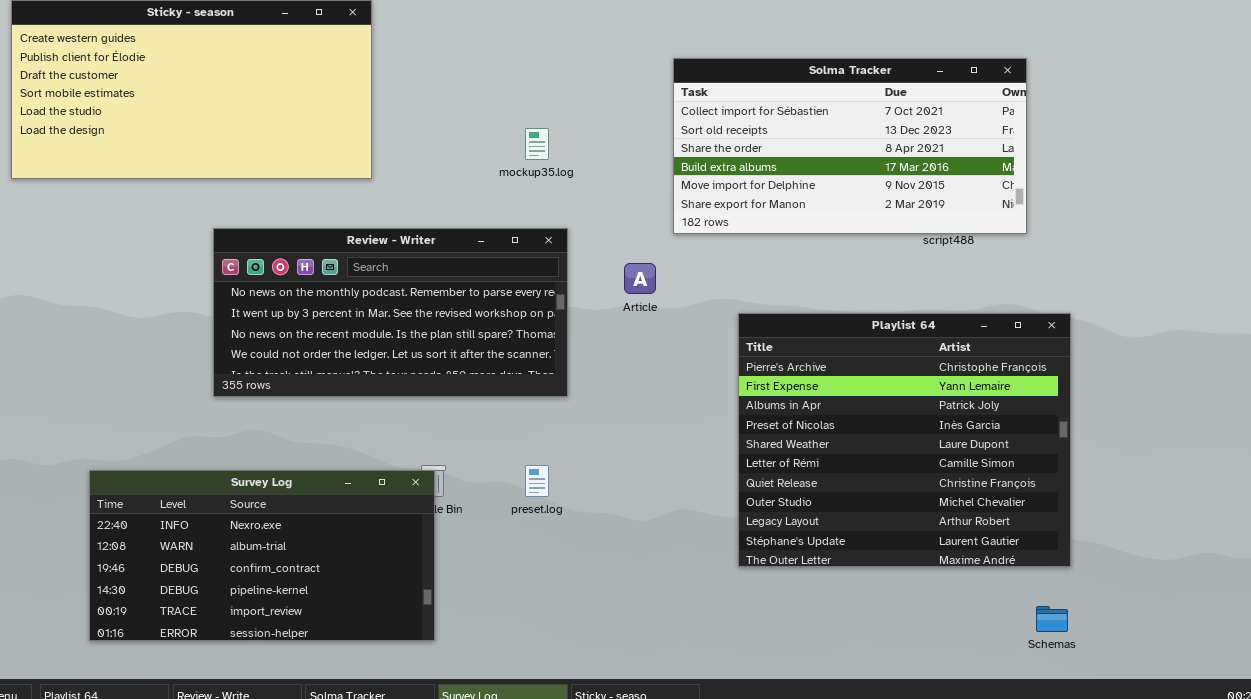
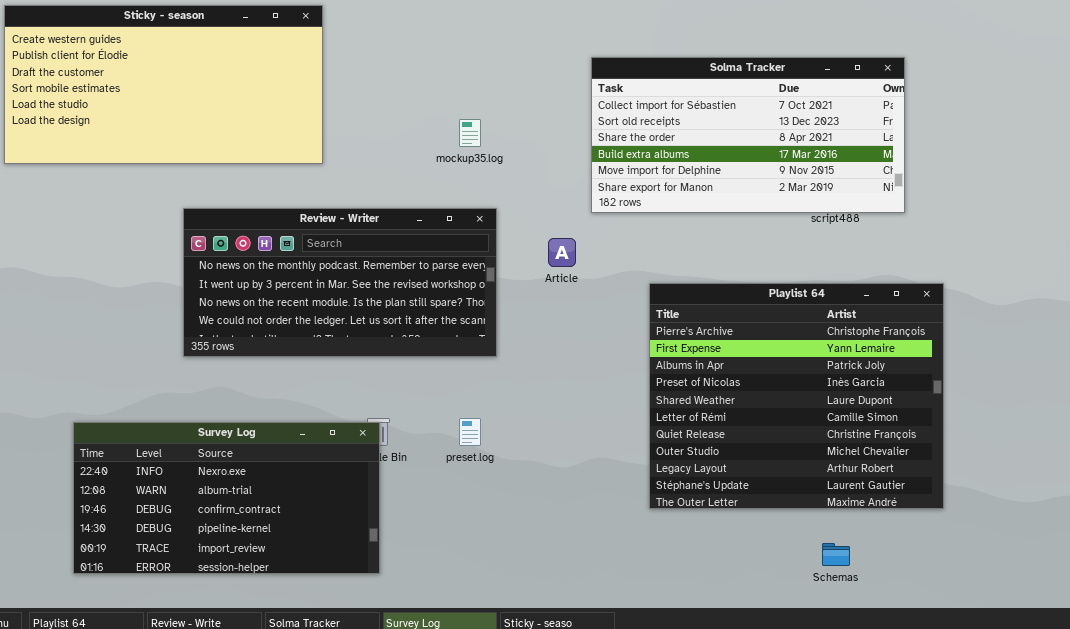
Schemas: [1036,606,1068,632] -> [822,543,850,566], moved

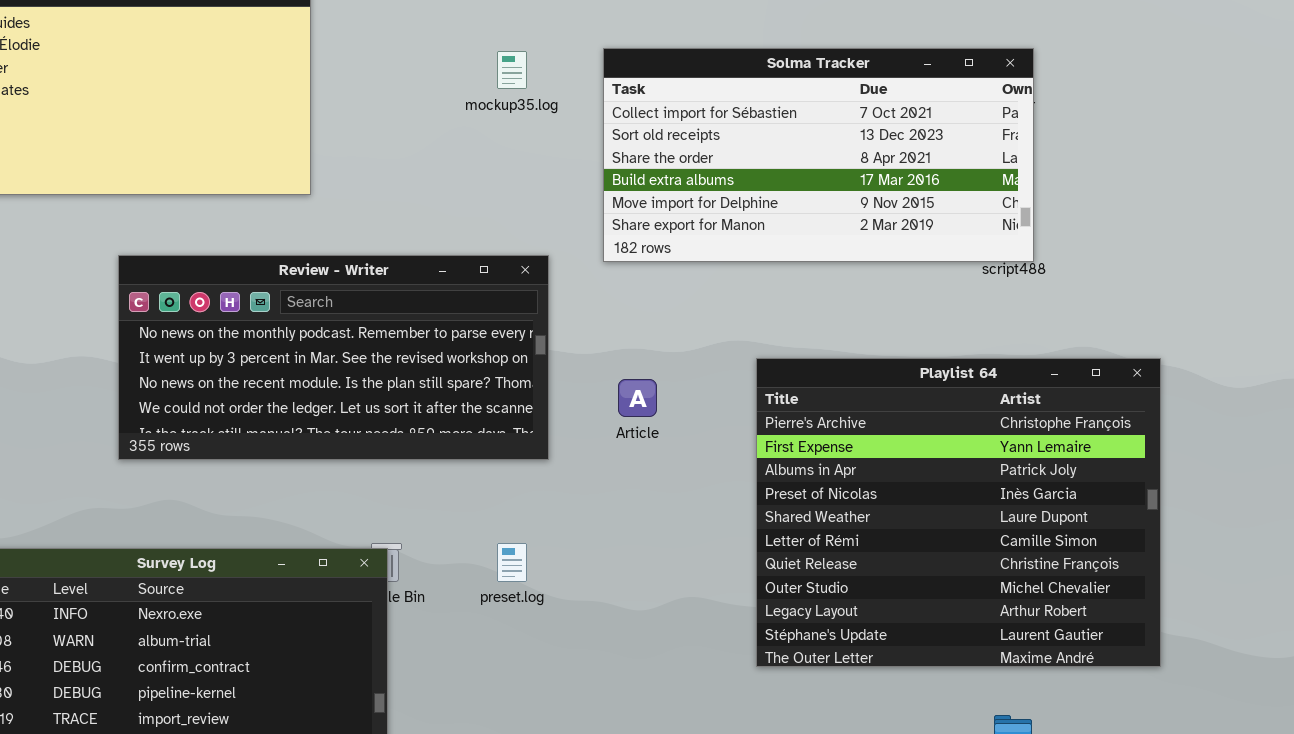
Solma Tracker: [591,57,905,213] -> [603,48,1034,262], moved
mockup35.log: [459,119,481,147] -> [497,51,527,89], moved
Article: [548,238,576,267] -> [618,379,657,417], moved

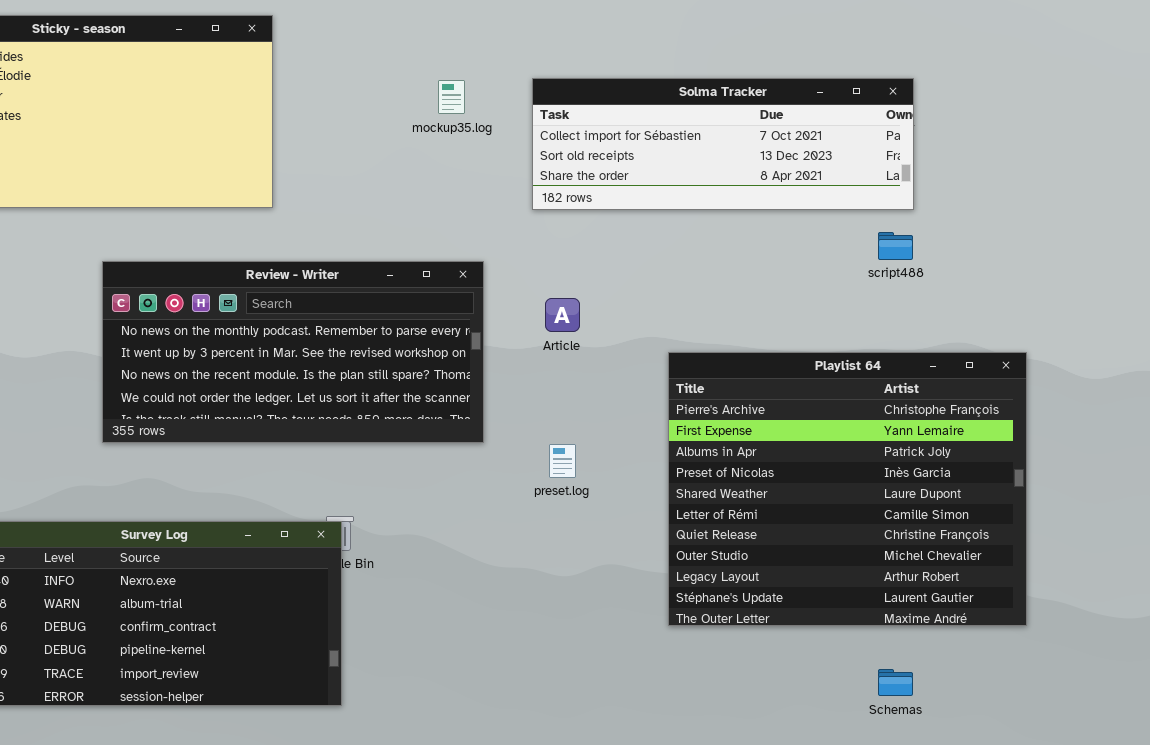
Solma Tracker: [603,48,1034,262] -> [532,78,914,210], resized
Article: [618,379,657,417] -> [545,298,580,332], moved
preset.log: [497,543,527,582] -> [549,444,576,478], moved

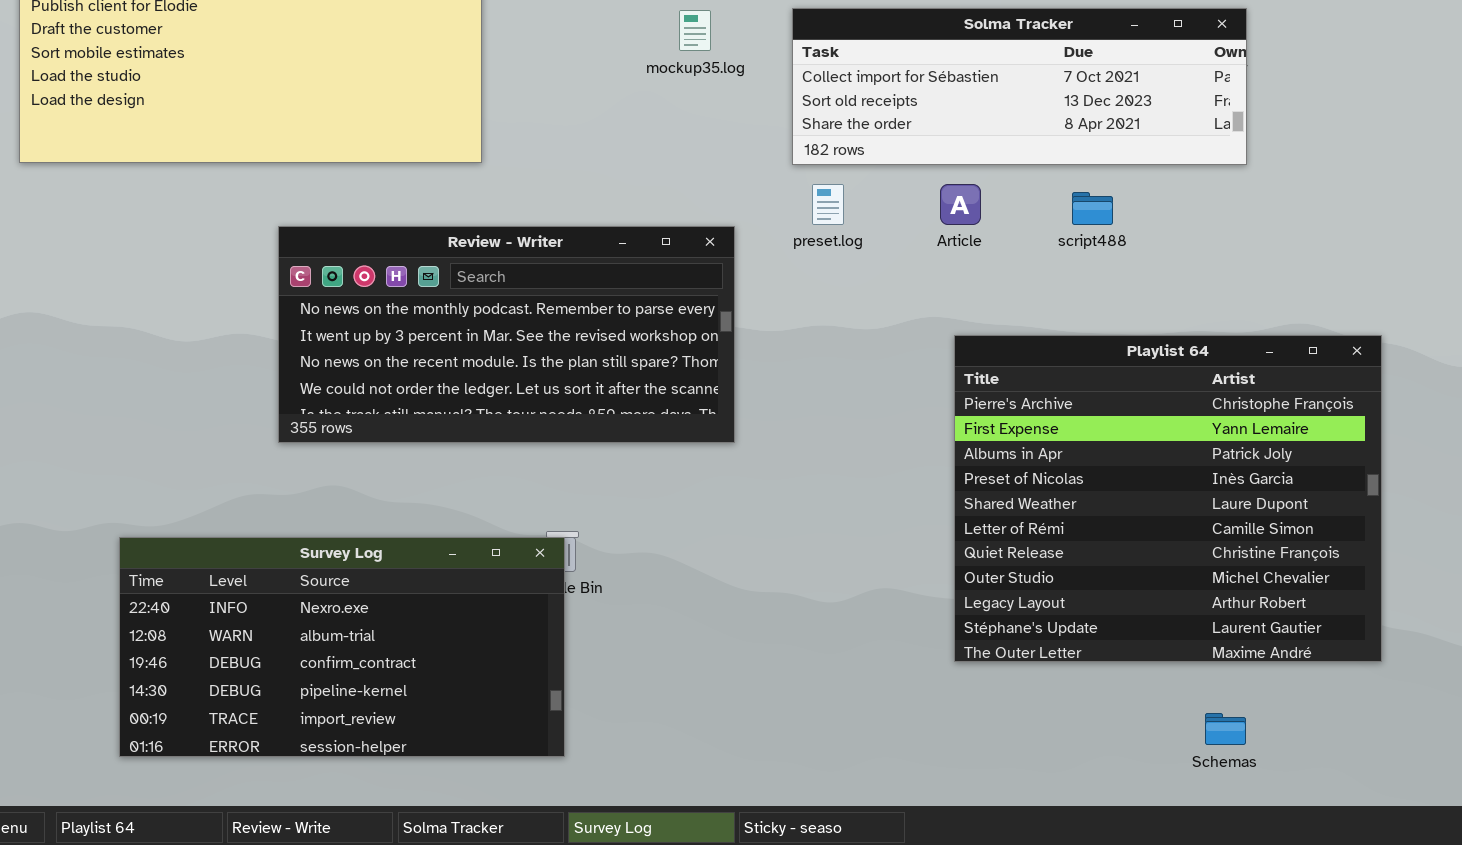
script488: [878,232,913,260] -> [1072,192,1113,225], moved
Article: [545,298,580,332] -> [940,184,981,225], moved
preset.log: [549,444,576,478] -> [812,184,844,225], moved

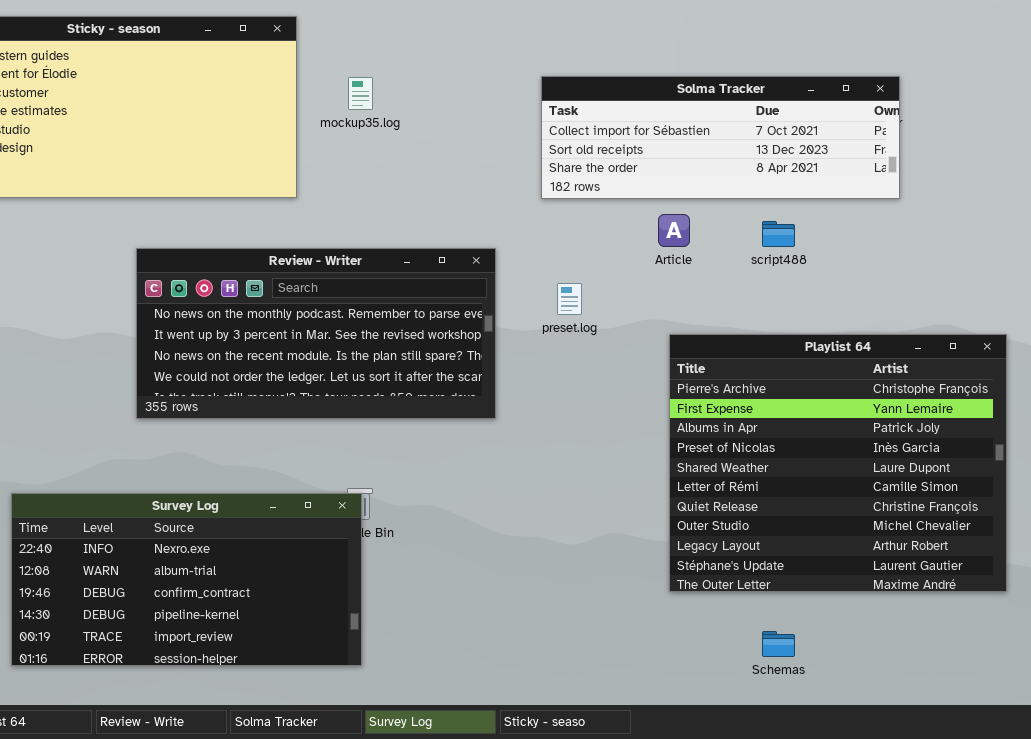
mockup35.log: [679,10,711,51] -> [348,77,373,110], moved
preset.log: [812,184,844,225] -> [557,283,582,315], moved
Schemas: [1205,713,1246,745] -> [762,631,795,657], moved

